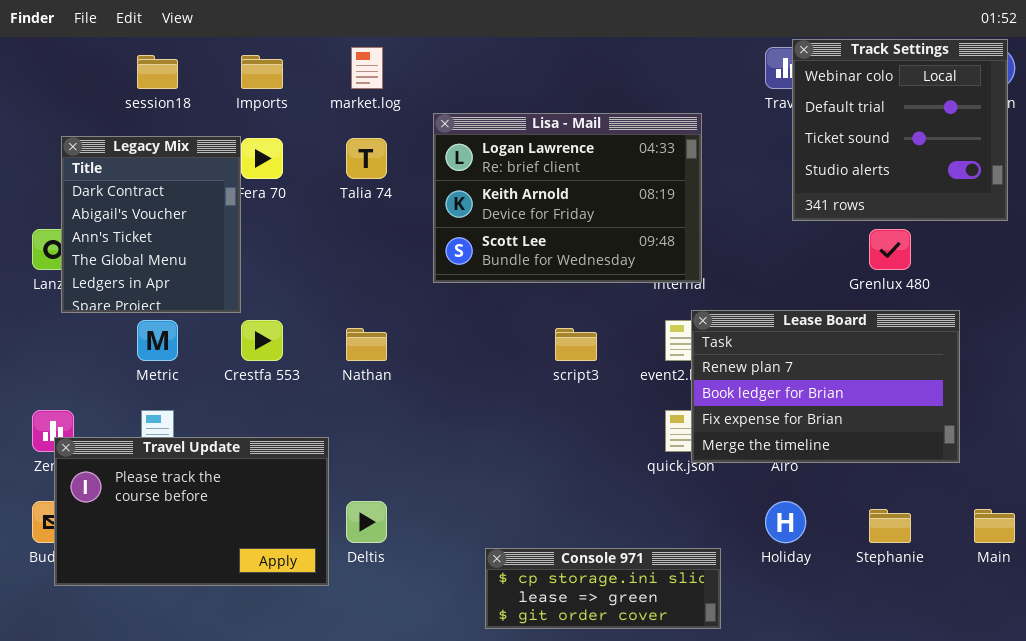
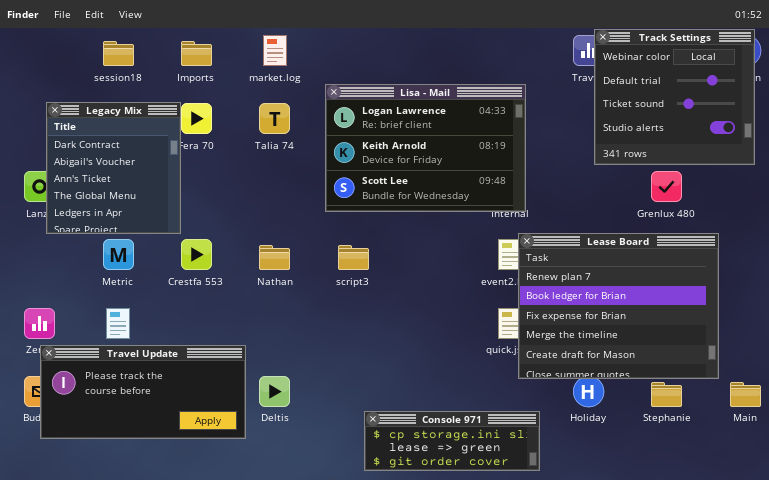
Lease Board: [691,310,960,463] -> [518,233,719,379], resized
script3: [555,328,597,361] -> [338,245,369,270], moved
Travel Update: [54,437,329,586] -> [40,345,246,439], resized

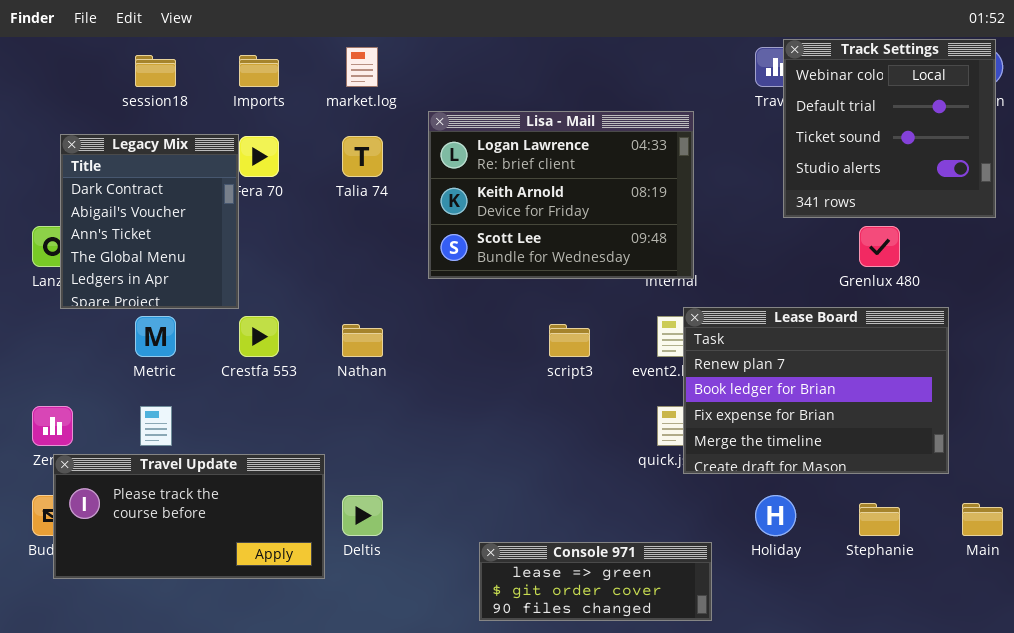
Lease Board: [518,233,719,379] -> [683,307,949,474], resized
script3: [338,245,369,270] -> [549,324,590,357], moved
Console 971: [364,411,540,471] -> [479,542,712,621], scrolled down 1 row

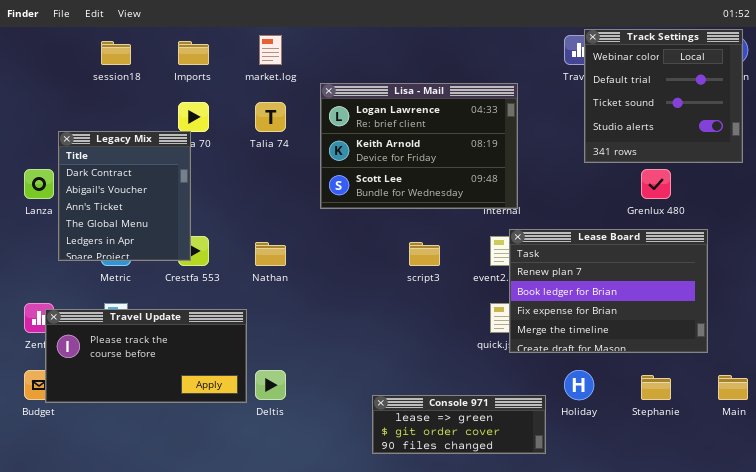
Legacy Mix: [60,134,239,309] -> [58,131,191,261], moved
Travel Update: [53,454,325,579] -> [45,309,247,403], moved
Console 971: [479,542,712,621] -> [372,395,546,454], moved

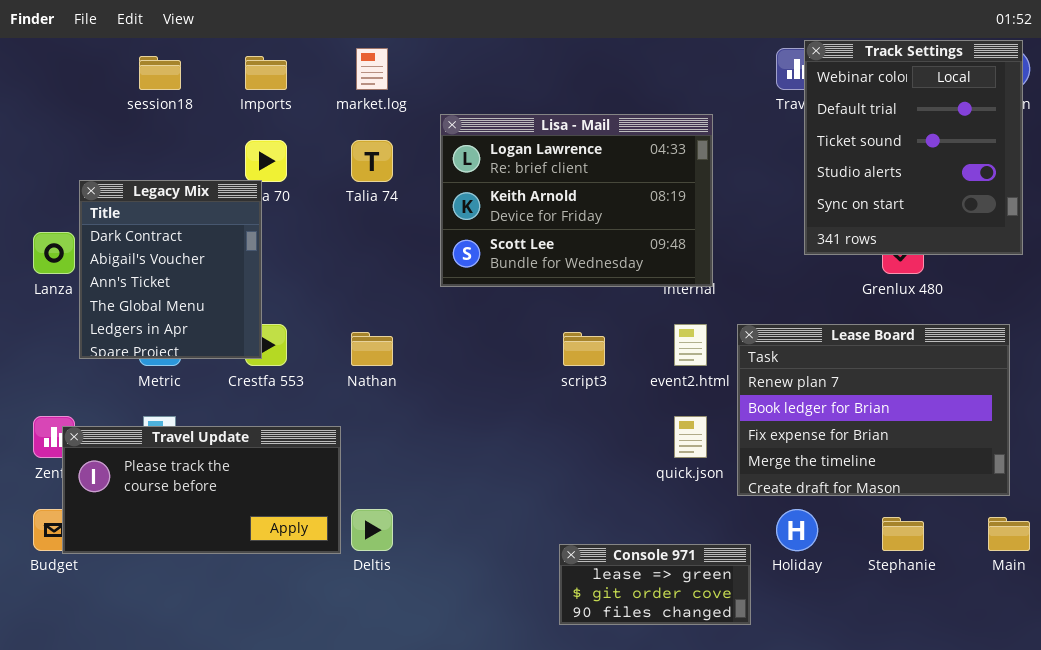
Track Settings: [584,29,743,163] -> [804,40,1023,255], resized
Lease Board: [509,229,708,353] -> [737,324,1010,496], moved
Console 971: [372,395,546,454] -> [559,544,751,625], resized

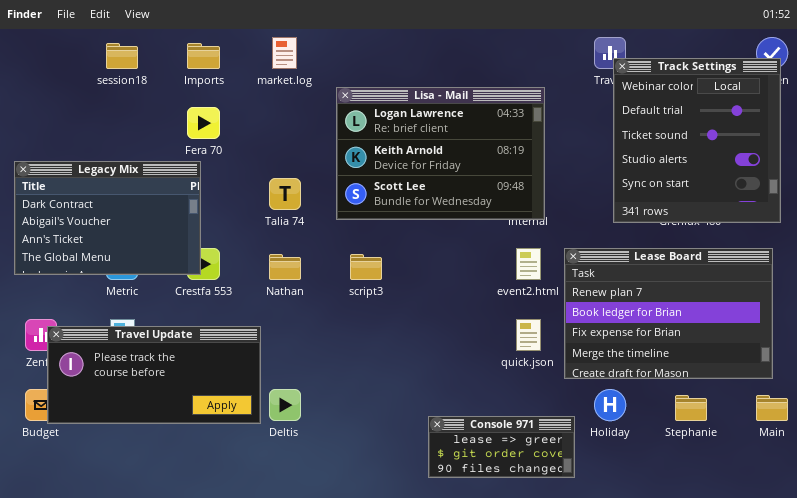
Track Settings: [804,40,1023,255] -> [613,58,781,223], moved
Talia 74: [351,140,393,182] -> [269,178,301,210], moved
Legacy Mix: [79,180,262,359] -> [14,161,201,275], resized
script3: [563,332,605,366] -> [350,254,382,280], moved

